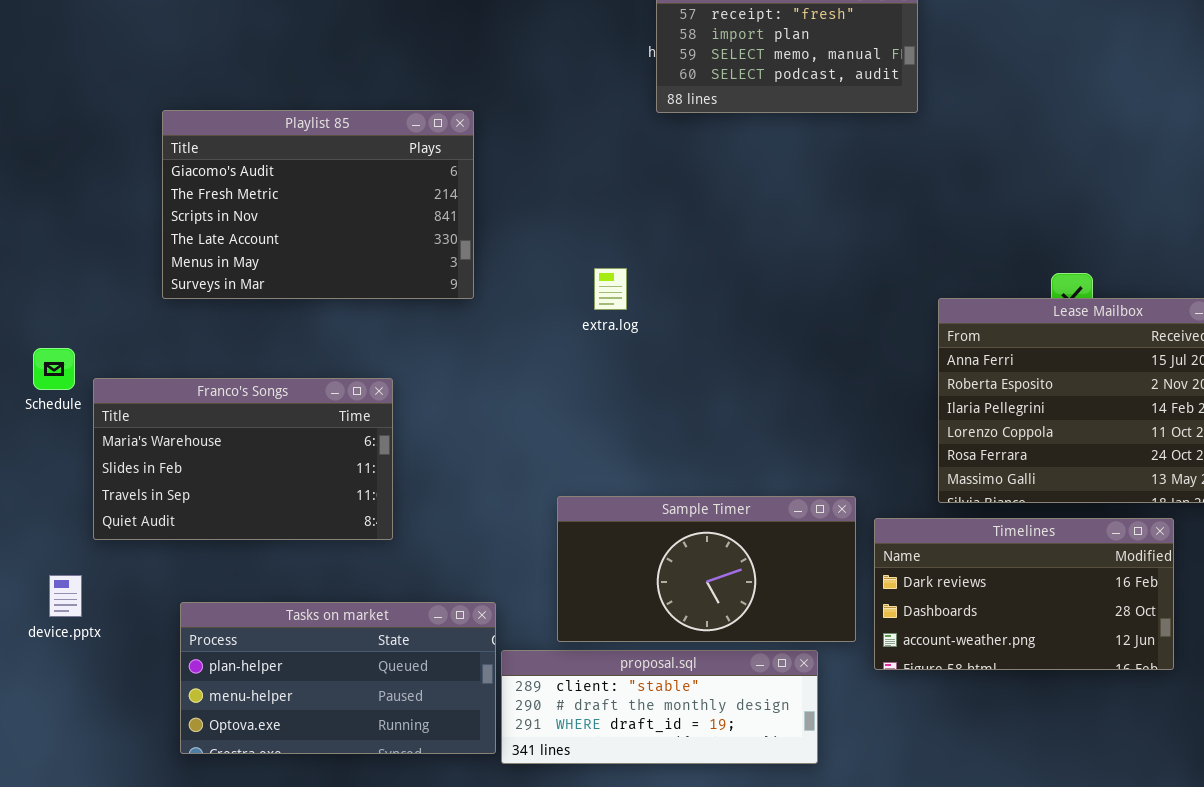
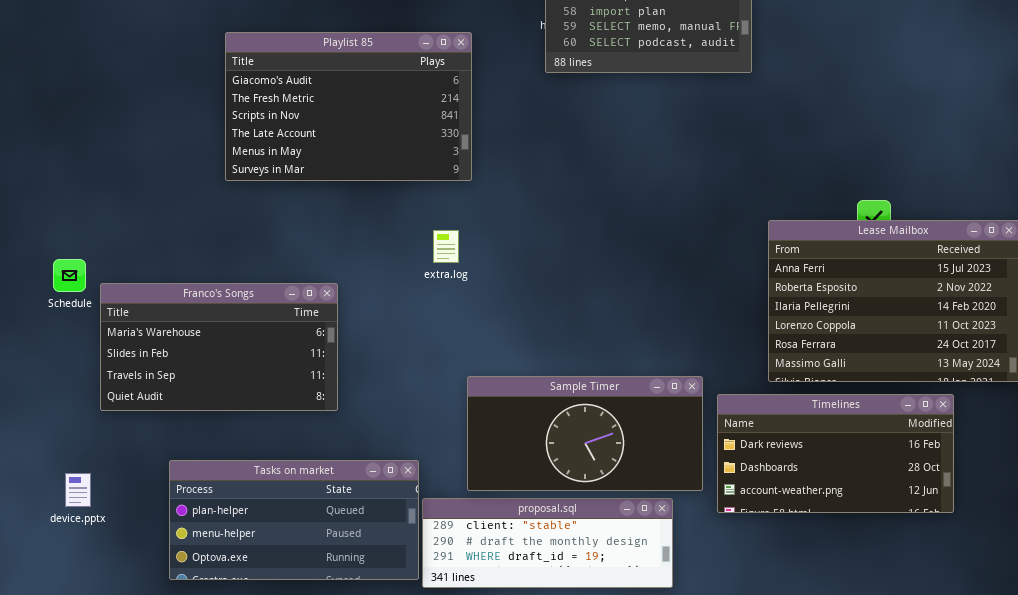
Playlist 85: [162,110,474,299] -> [225,32,472,181], moved
extra.log: [594,268,627,310] -> [433,230,459,263], moved
device.pptx: [49,575,82,617] -> [65,473,91,507], moved

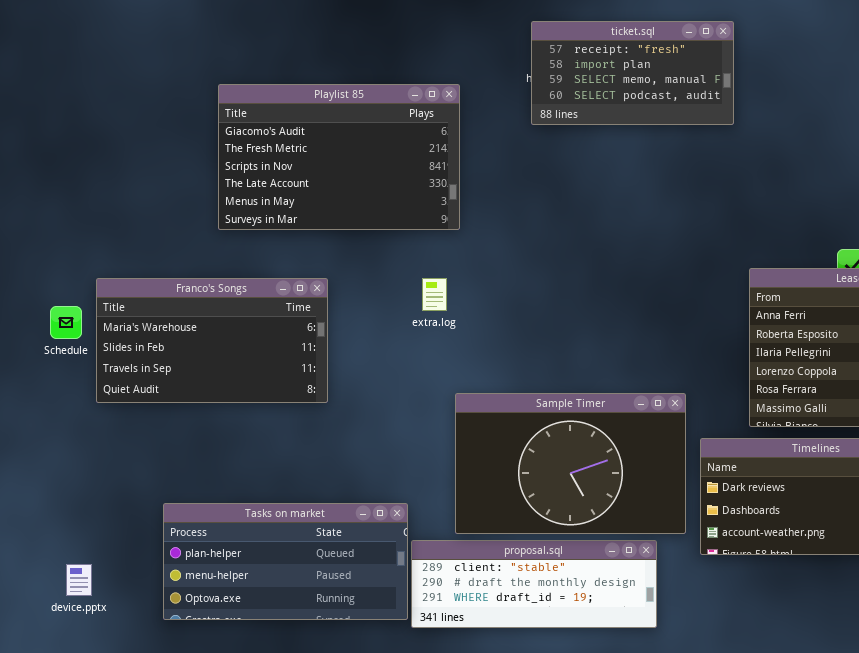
Franco's Songs: [100,283,338,411] -> [96,278,328,403], moved
Sample Timer: [467,376,703,491] -> [455,393,686,534], resized
device.pptx: [65,473,91,507] -> [66,564,92,596], moved

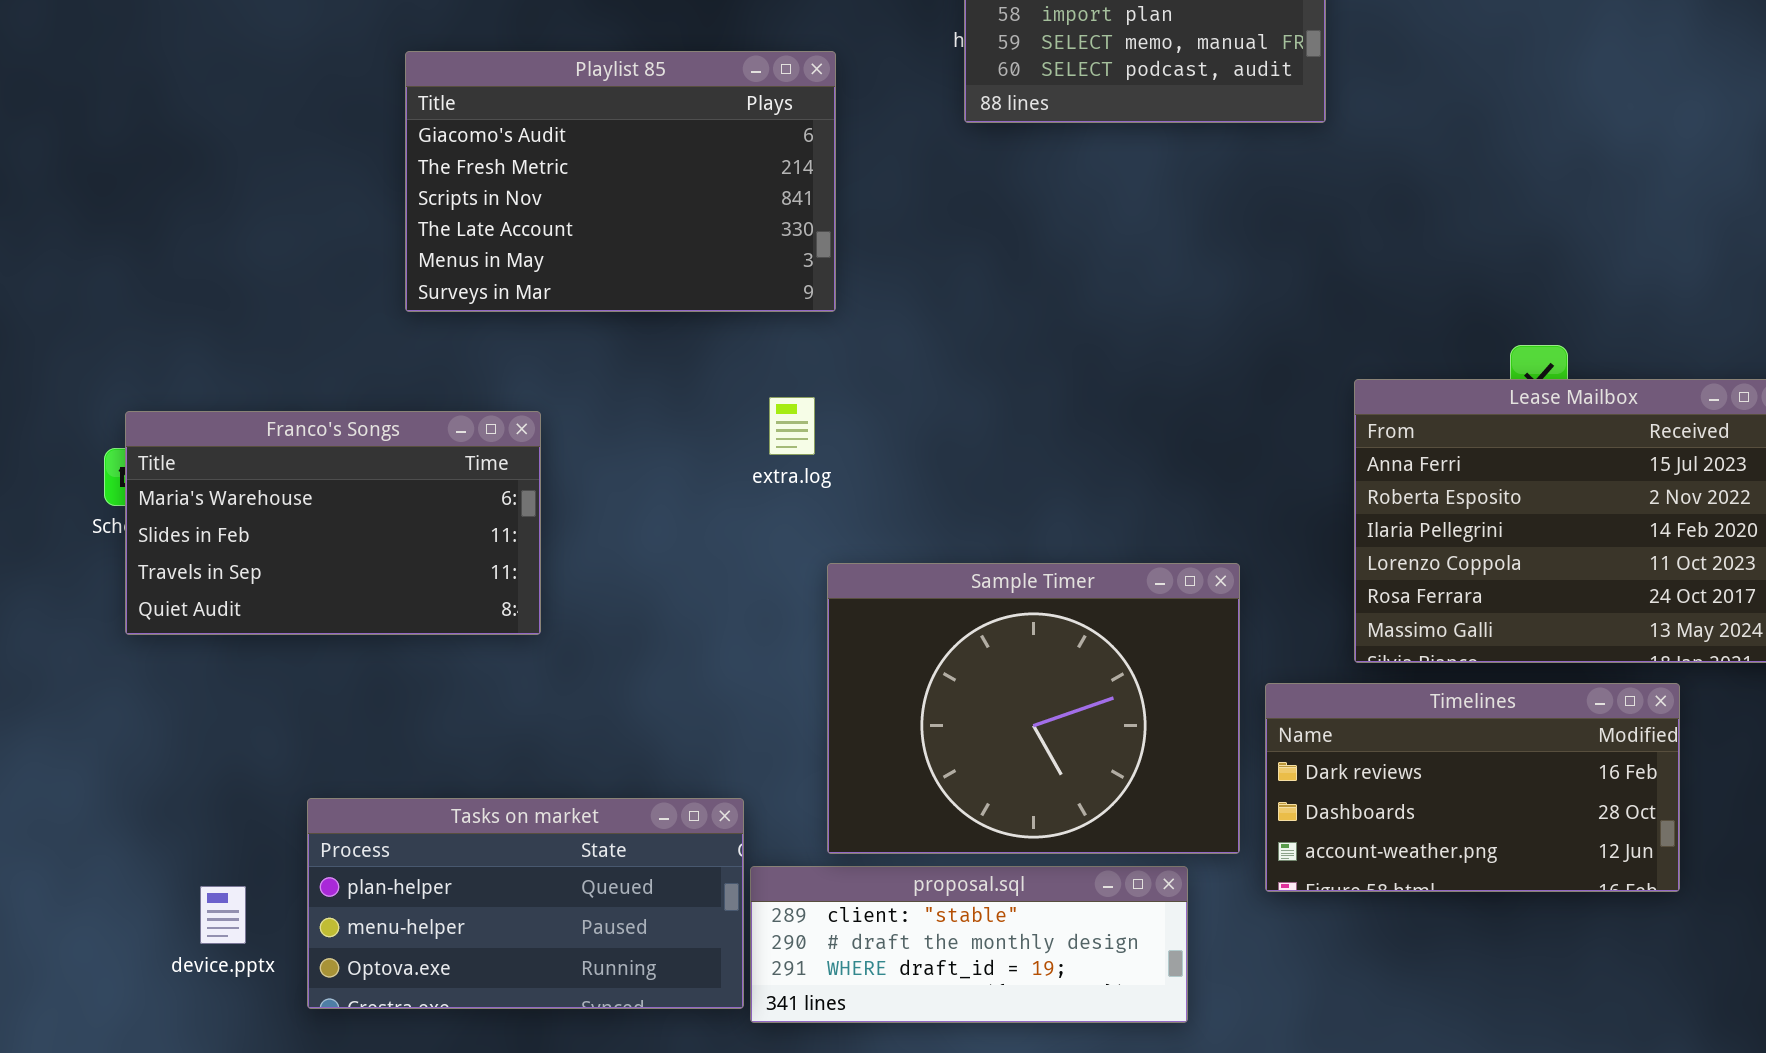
Franco's Songs: [96,278,328,403] -> [125,411,541,635], moved
Sample Timer: [455,393,686,534] -> [827,563,1240,854], resized
device.pptx: [66,564,92,596] -> [200,886,246,944], moved

